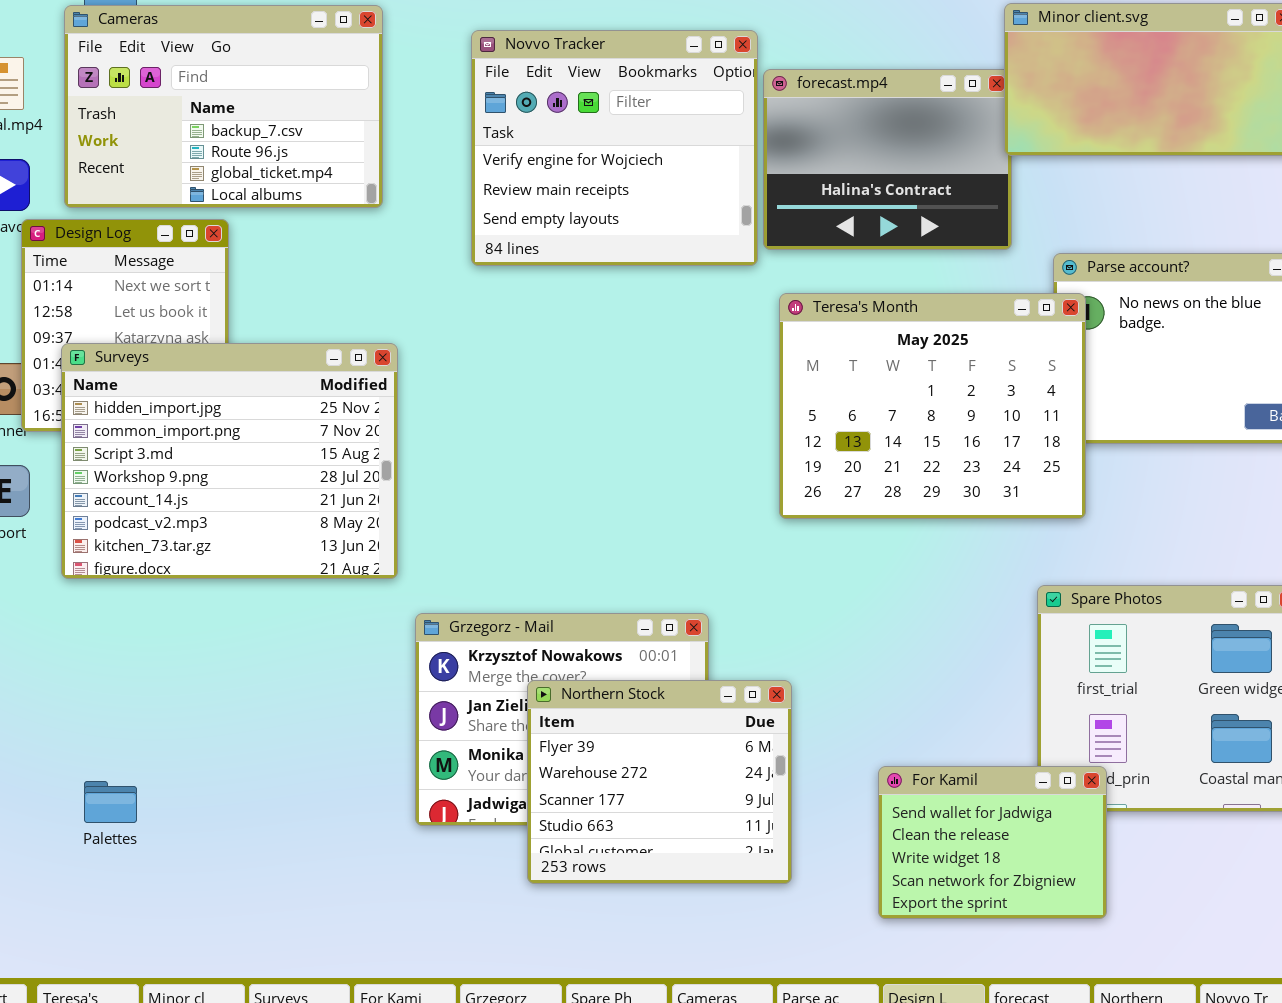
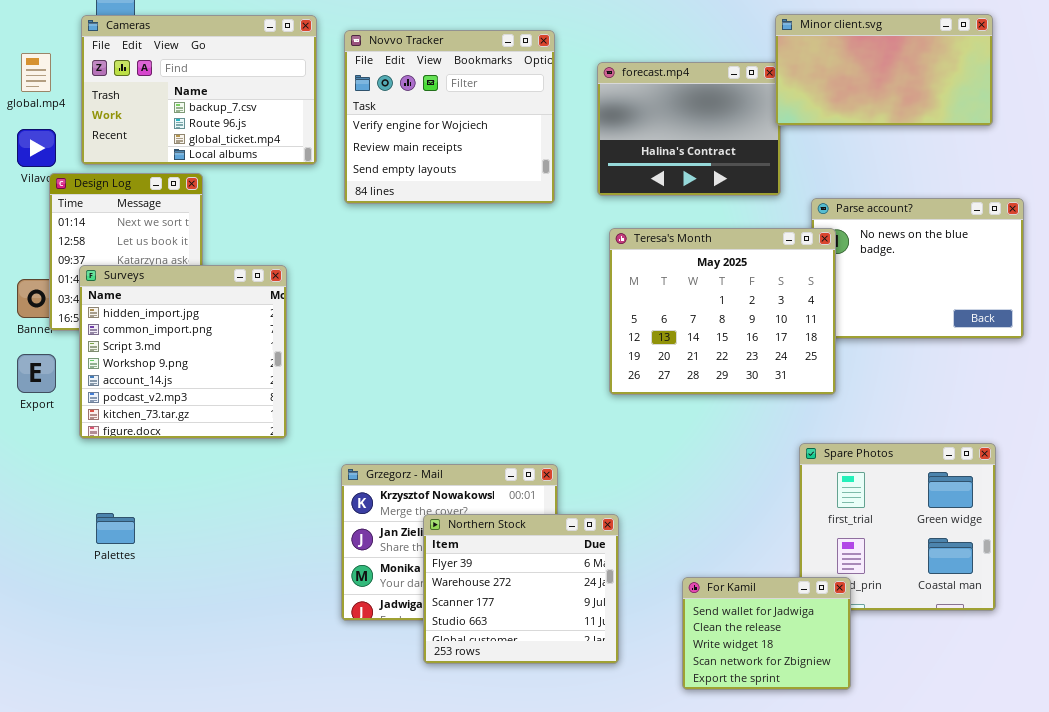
Novvo Tracker: [471,30,758,266] -> [344,30,555,204], moved
Surveys: [61,343,398,579] -> [79,265,287,439], resized
Palettes: [84,781,137,823] -> [96,513,135,544], moved

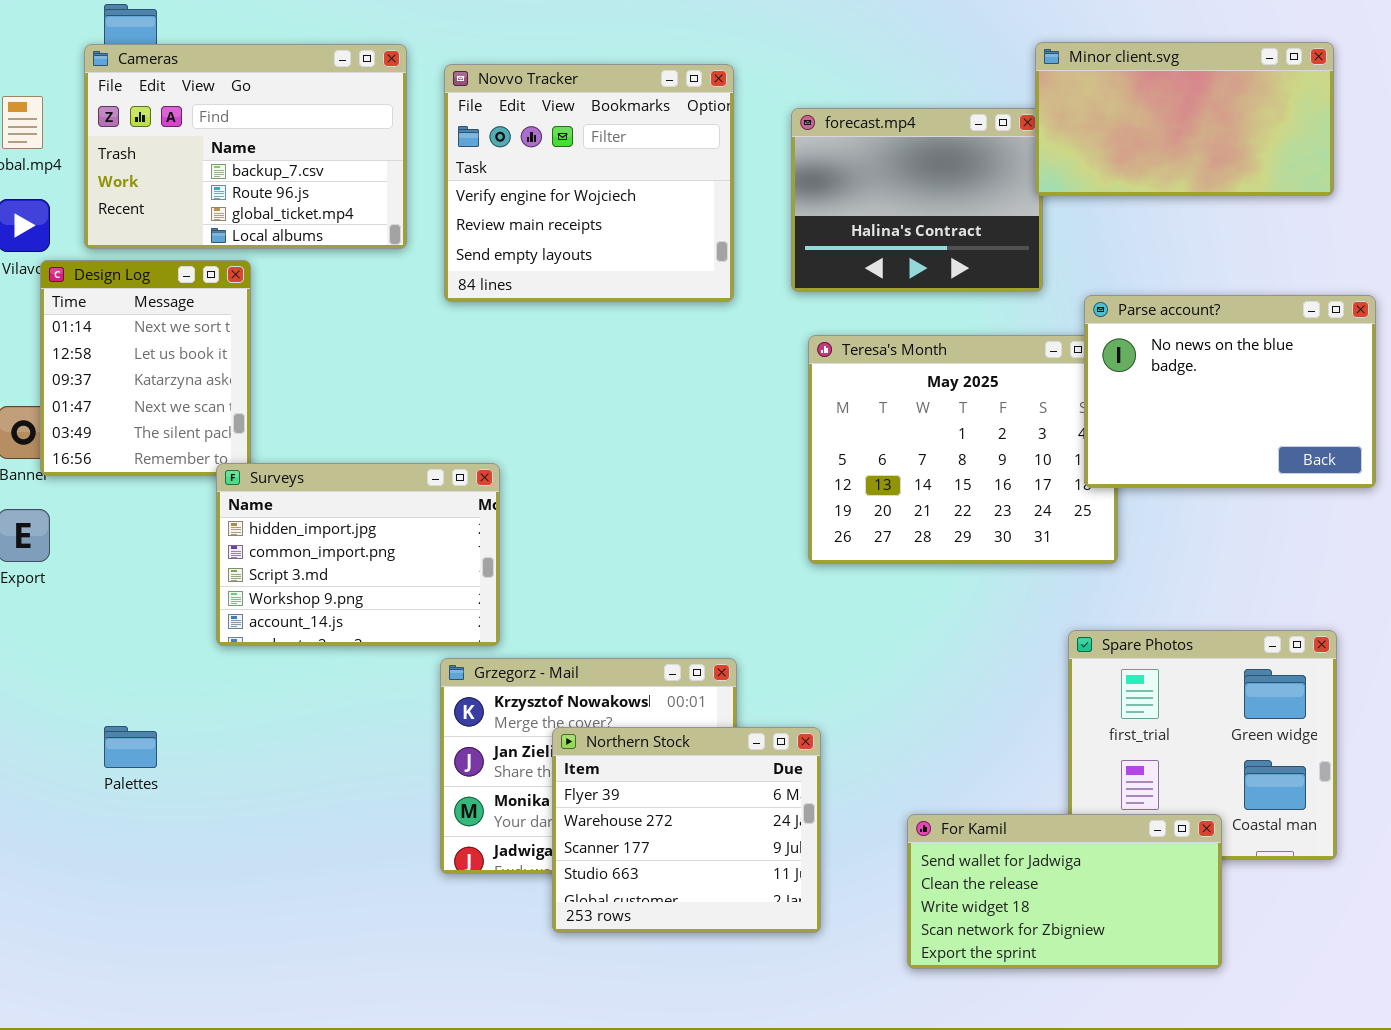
Parse account?: [811,198,1024,339] -> [1084,295,1376,488], raised
Surveys: [79,265,287,439] -> [216,463,500,646], moved, resized
For Kamil: [682,577,851,690] -> [907,814,1222,969], resized

